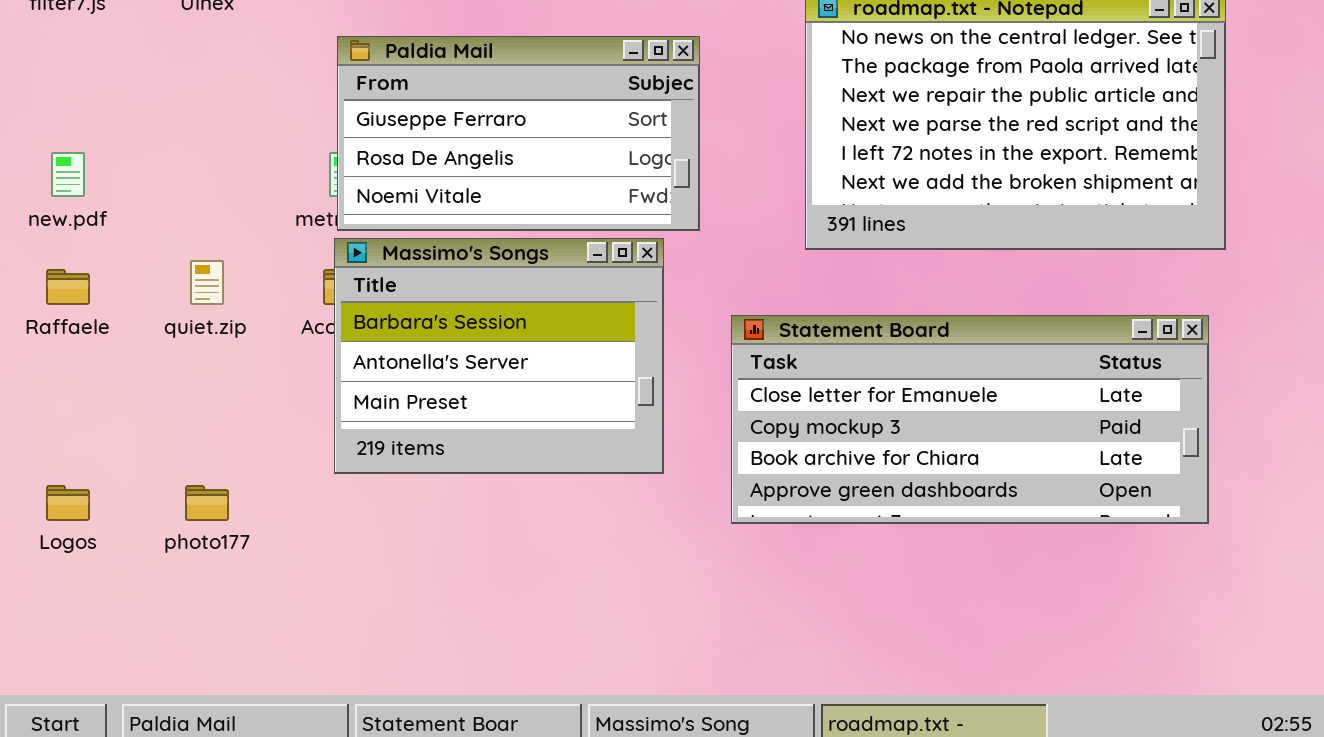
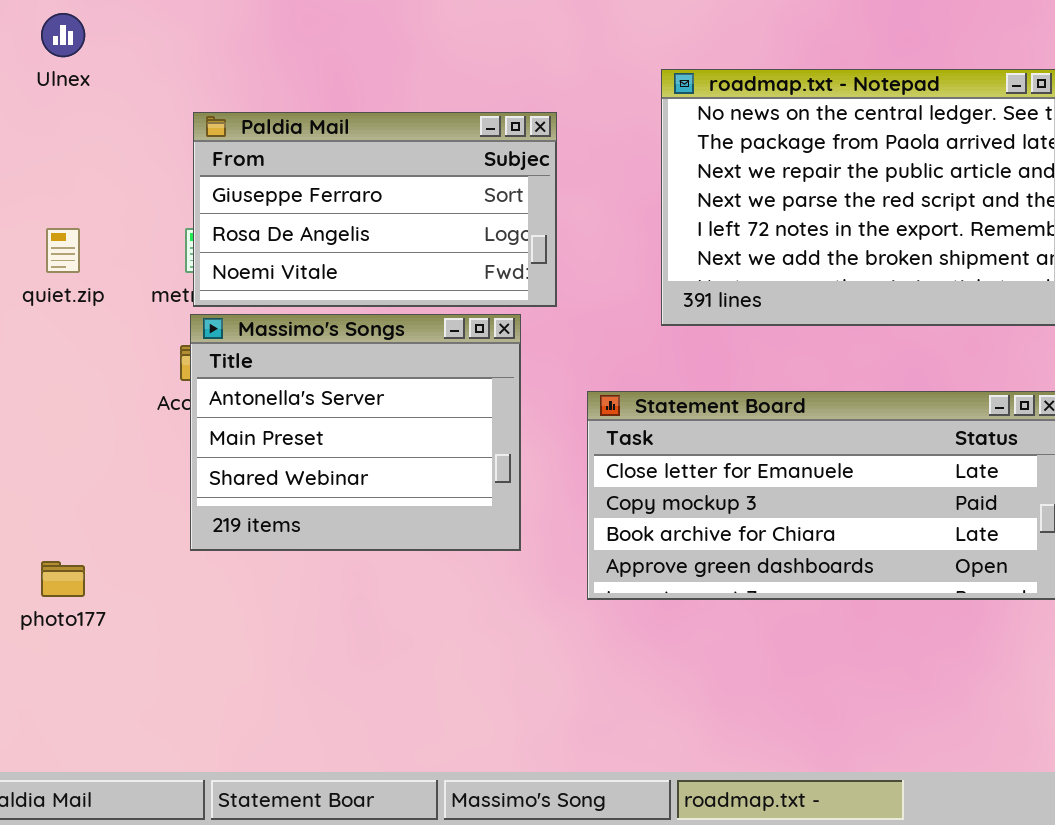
Massimo's Songs: [334,238,664,474] -> [190,314,521,551], scrolled down 1 row
quiet.zip: [190,260,224,305] -> [46,228,80,273], moved

